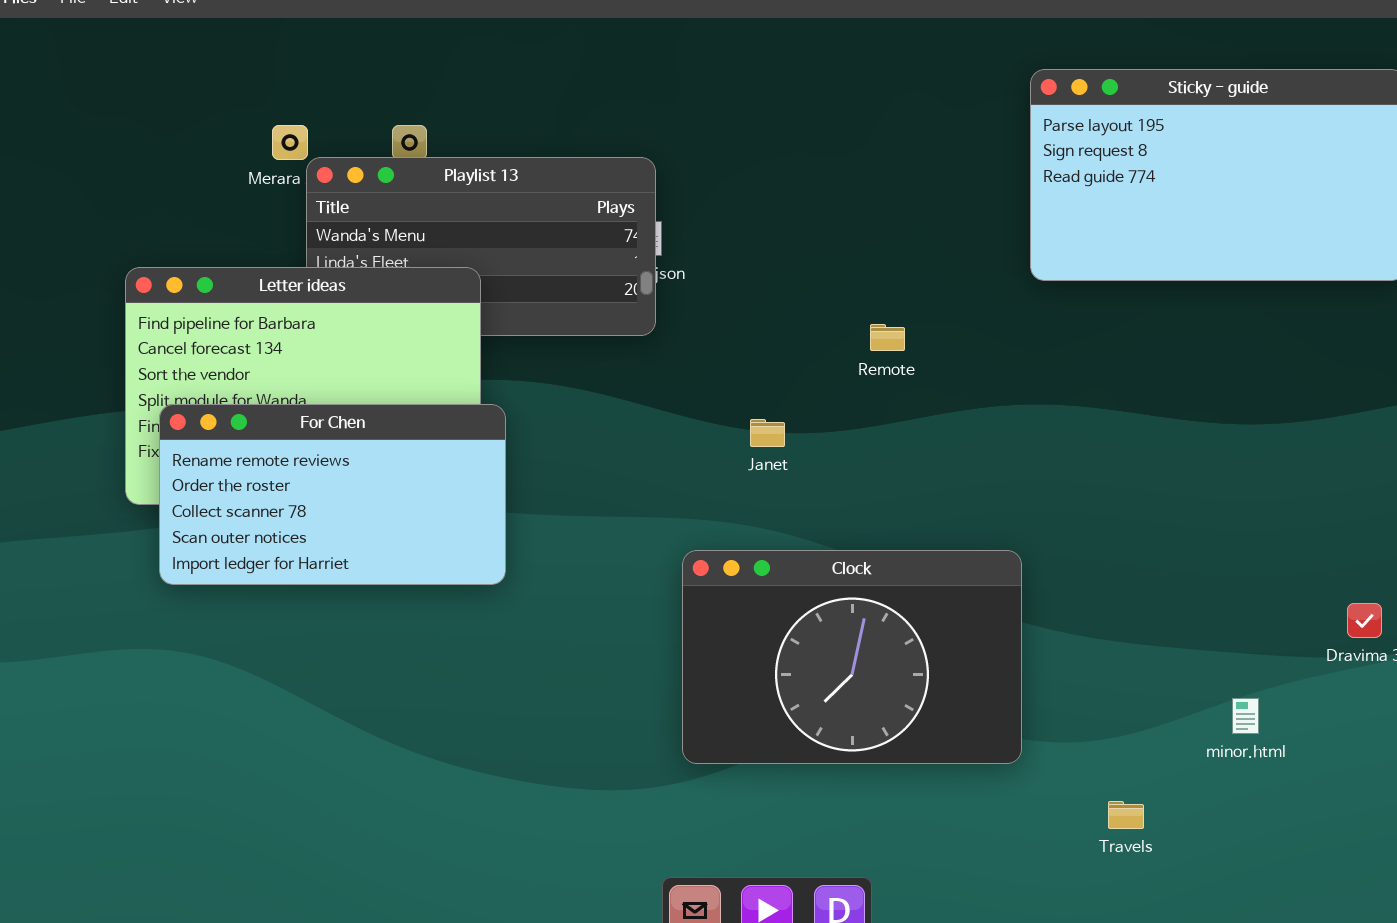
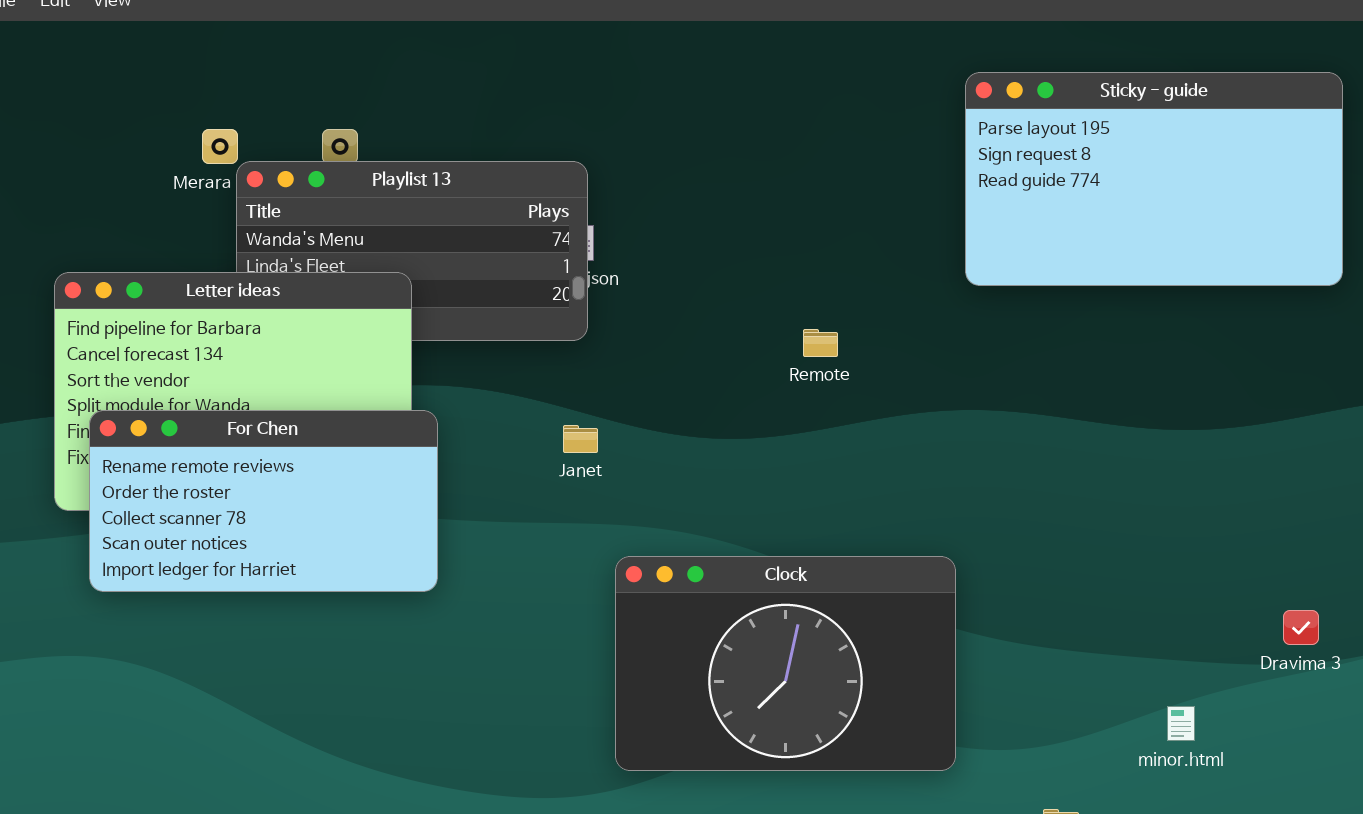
Janet: [750,419,785,447] -> [563,425,598,453], moved

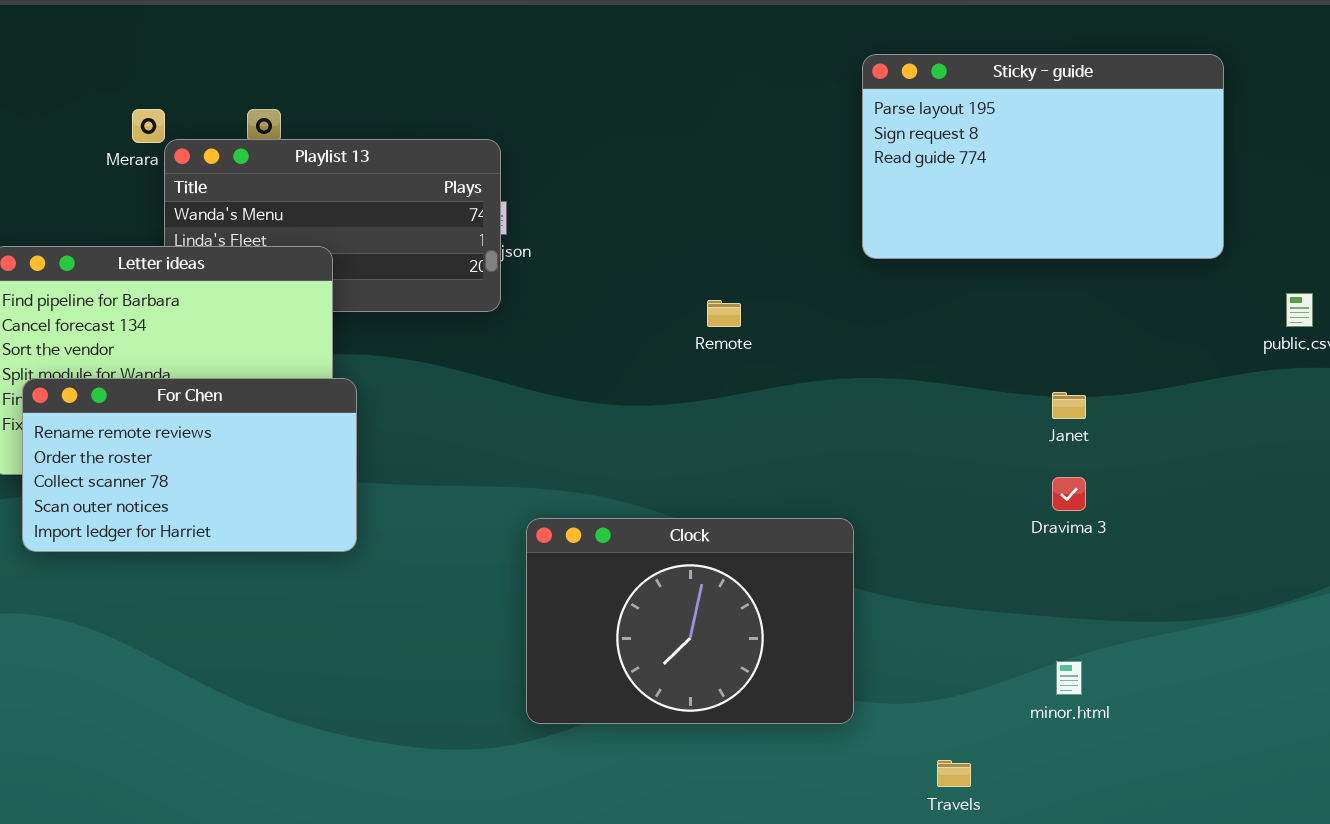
Janet: [563,425,598,453] -> [1052,392,1086,419], moved
Dravima 3: [1283,610,1319,645] -> [1052,477,1086,511], moved

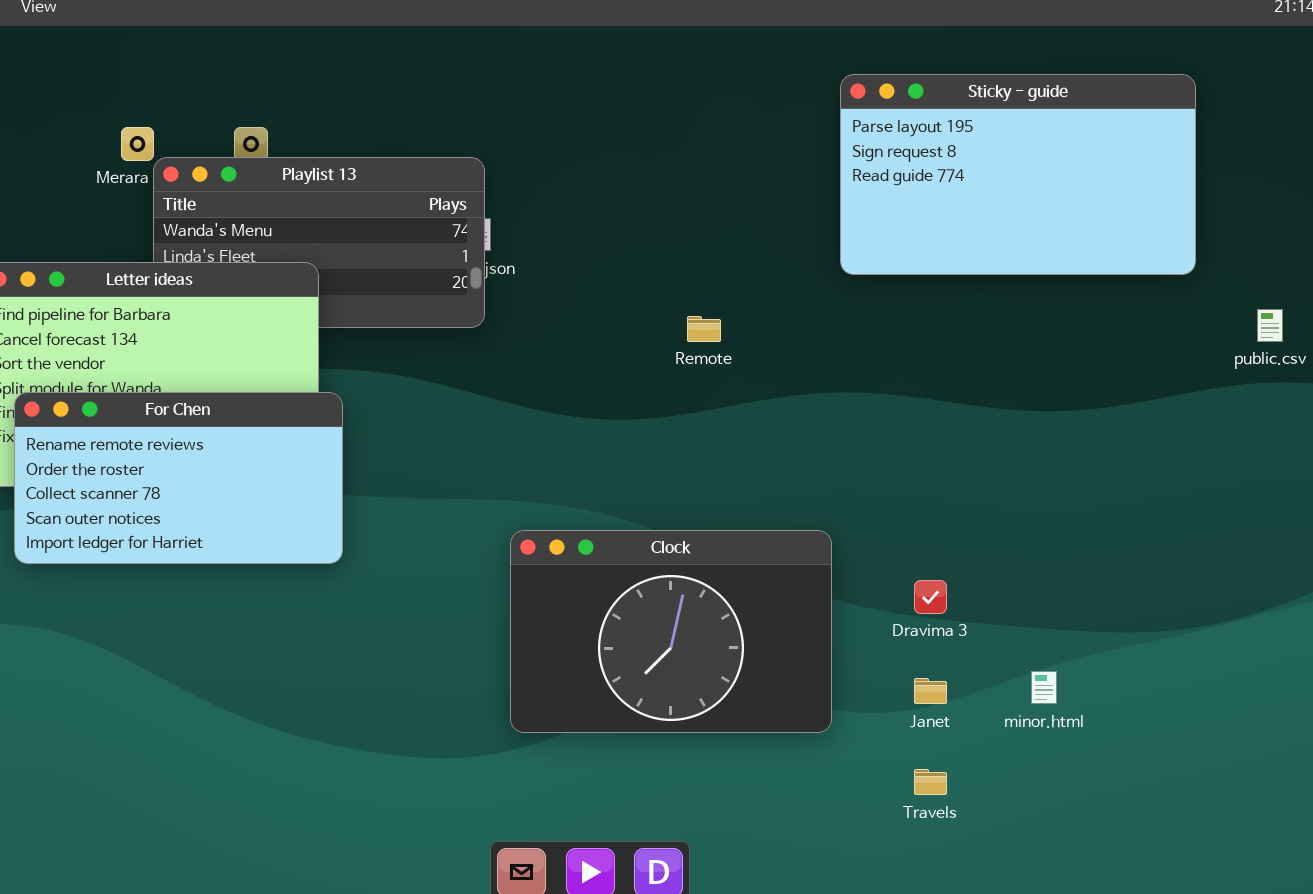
Janet: [1052,392,1086,419] -> [914,678,947,704], moved
Dravima 3: [1052,477,1086,511] -> [914,580,947,614], moved

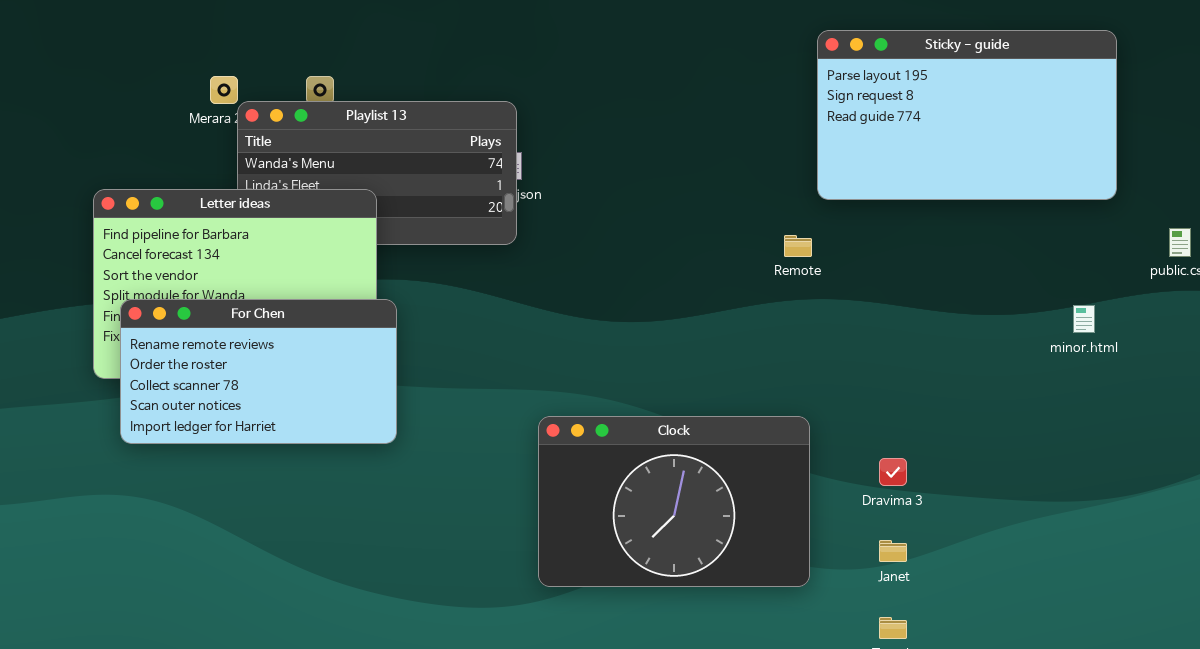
Remote: [687,316,721,342] -> [784,235,812,257], moved
minor.html: [1031,671,1057,704] -> [1073,305,1095,333], moved

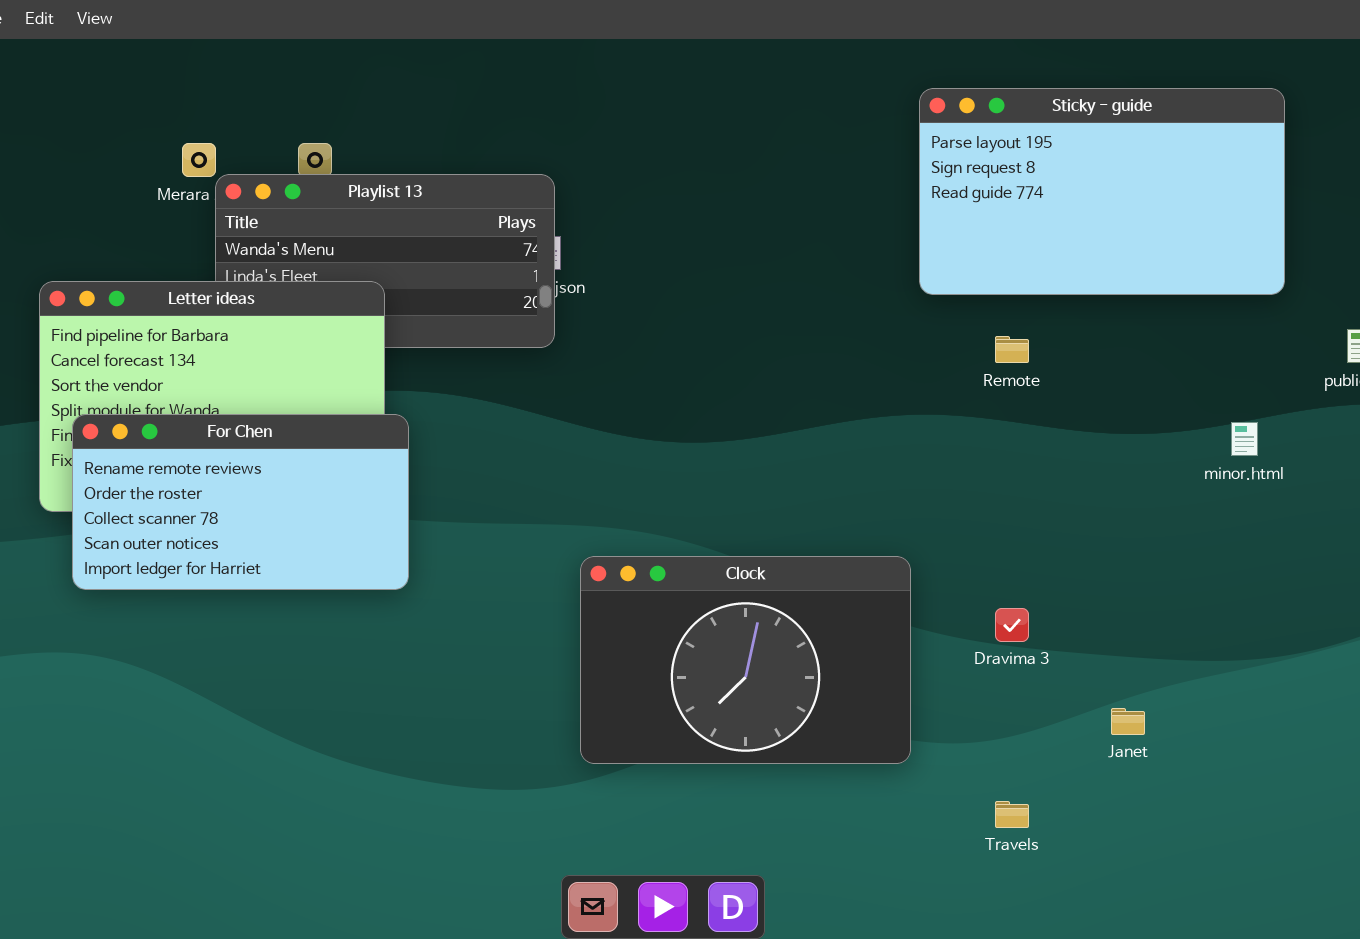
Remote: [784,235,812,257] -> [995,336,1029,363], moved
Janet: [879,540,907,562] -> [1111,708,1145,735], moved

